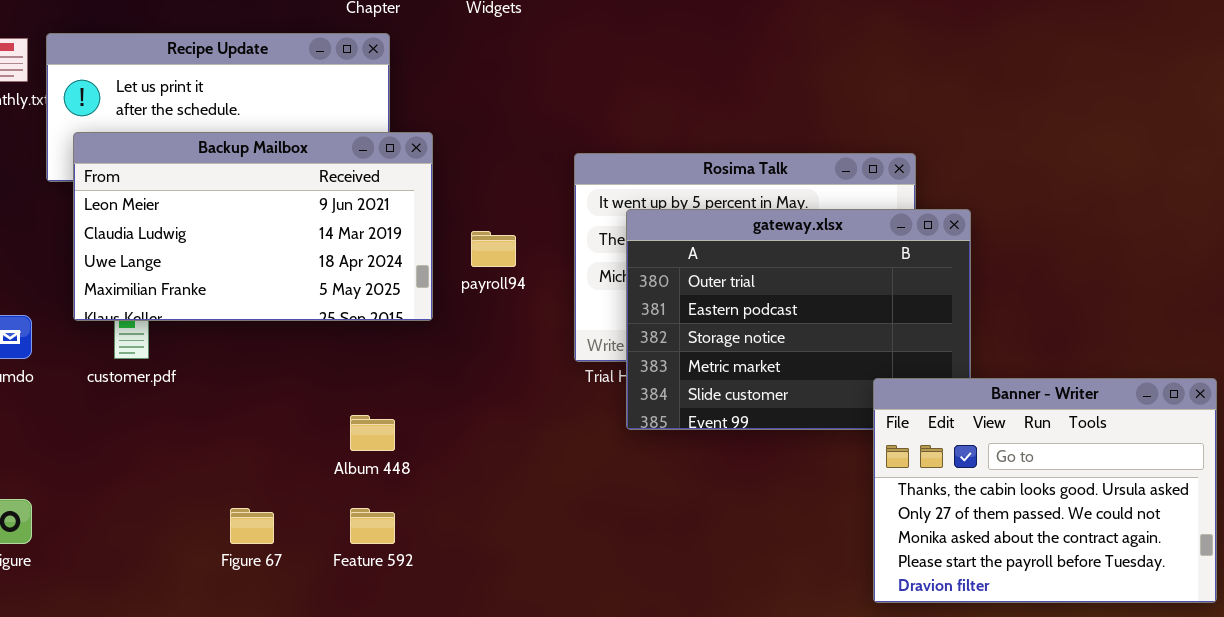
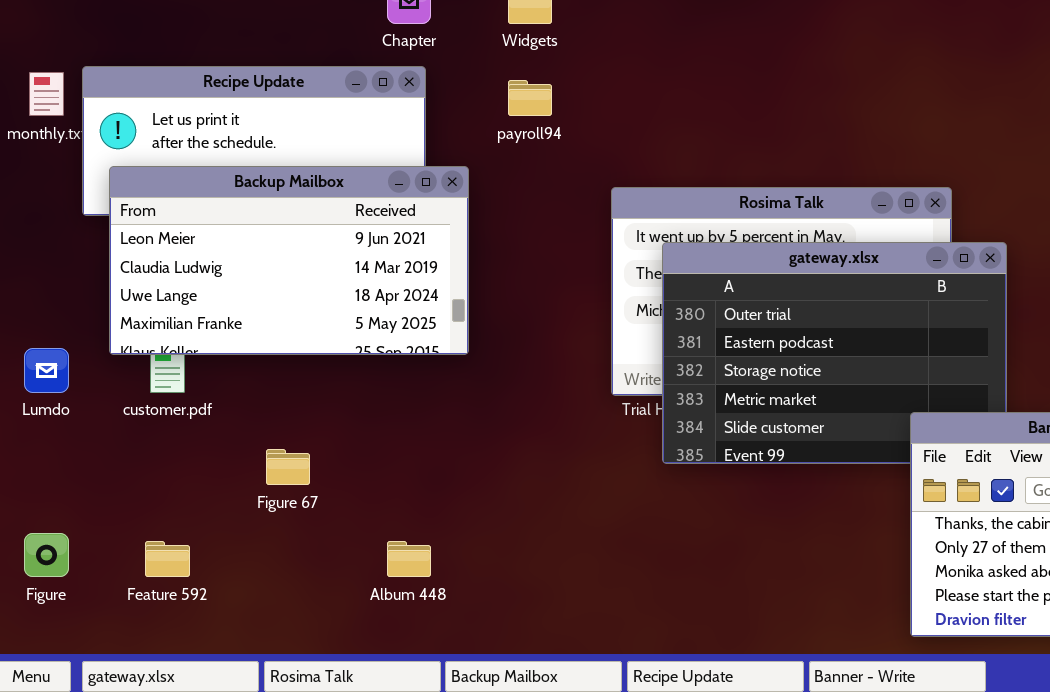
payroll94: [471,231,516,267] -> [508,80,552,116], moved
Album 448: [350,415,395,451] -> [387,541,431,577], moved
Figure 67: [230,508,274,544] -> [266,449,310,485], moved
Feature 592: [350,508,395,544] -> [145,541,190,577], moved

